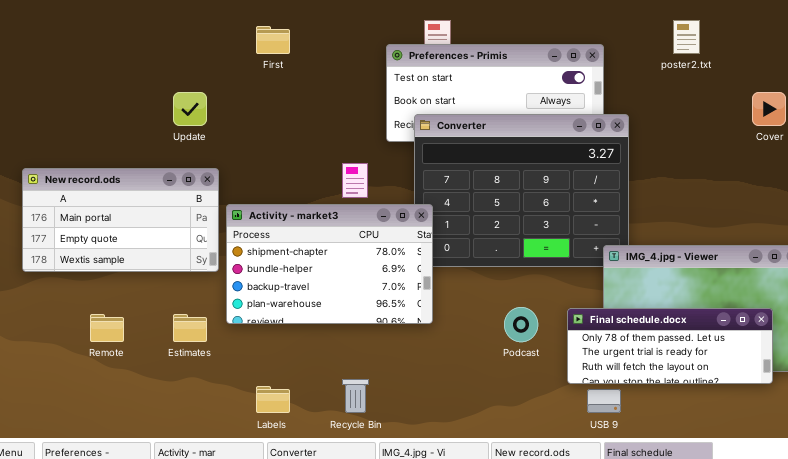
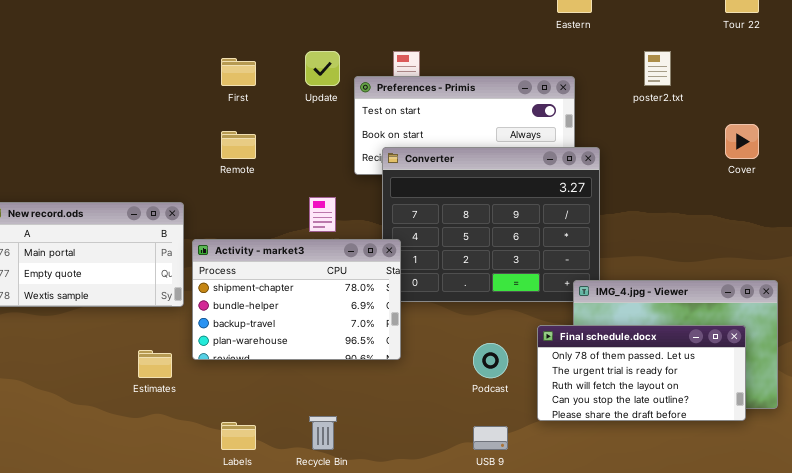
Update: [173,92,207,126] -> [305,51,340,86], moved
Final schedule.docx: [567,308,773,384] -> [537,325,746,421], resized
Remote: [90,314,124,342] -> [221,131,256,159], moved
USB 9: [587,389,621,413] -> [473,426,508,450], moved

